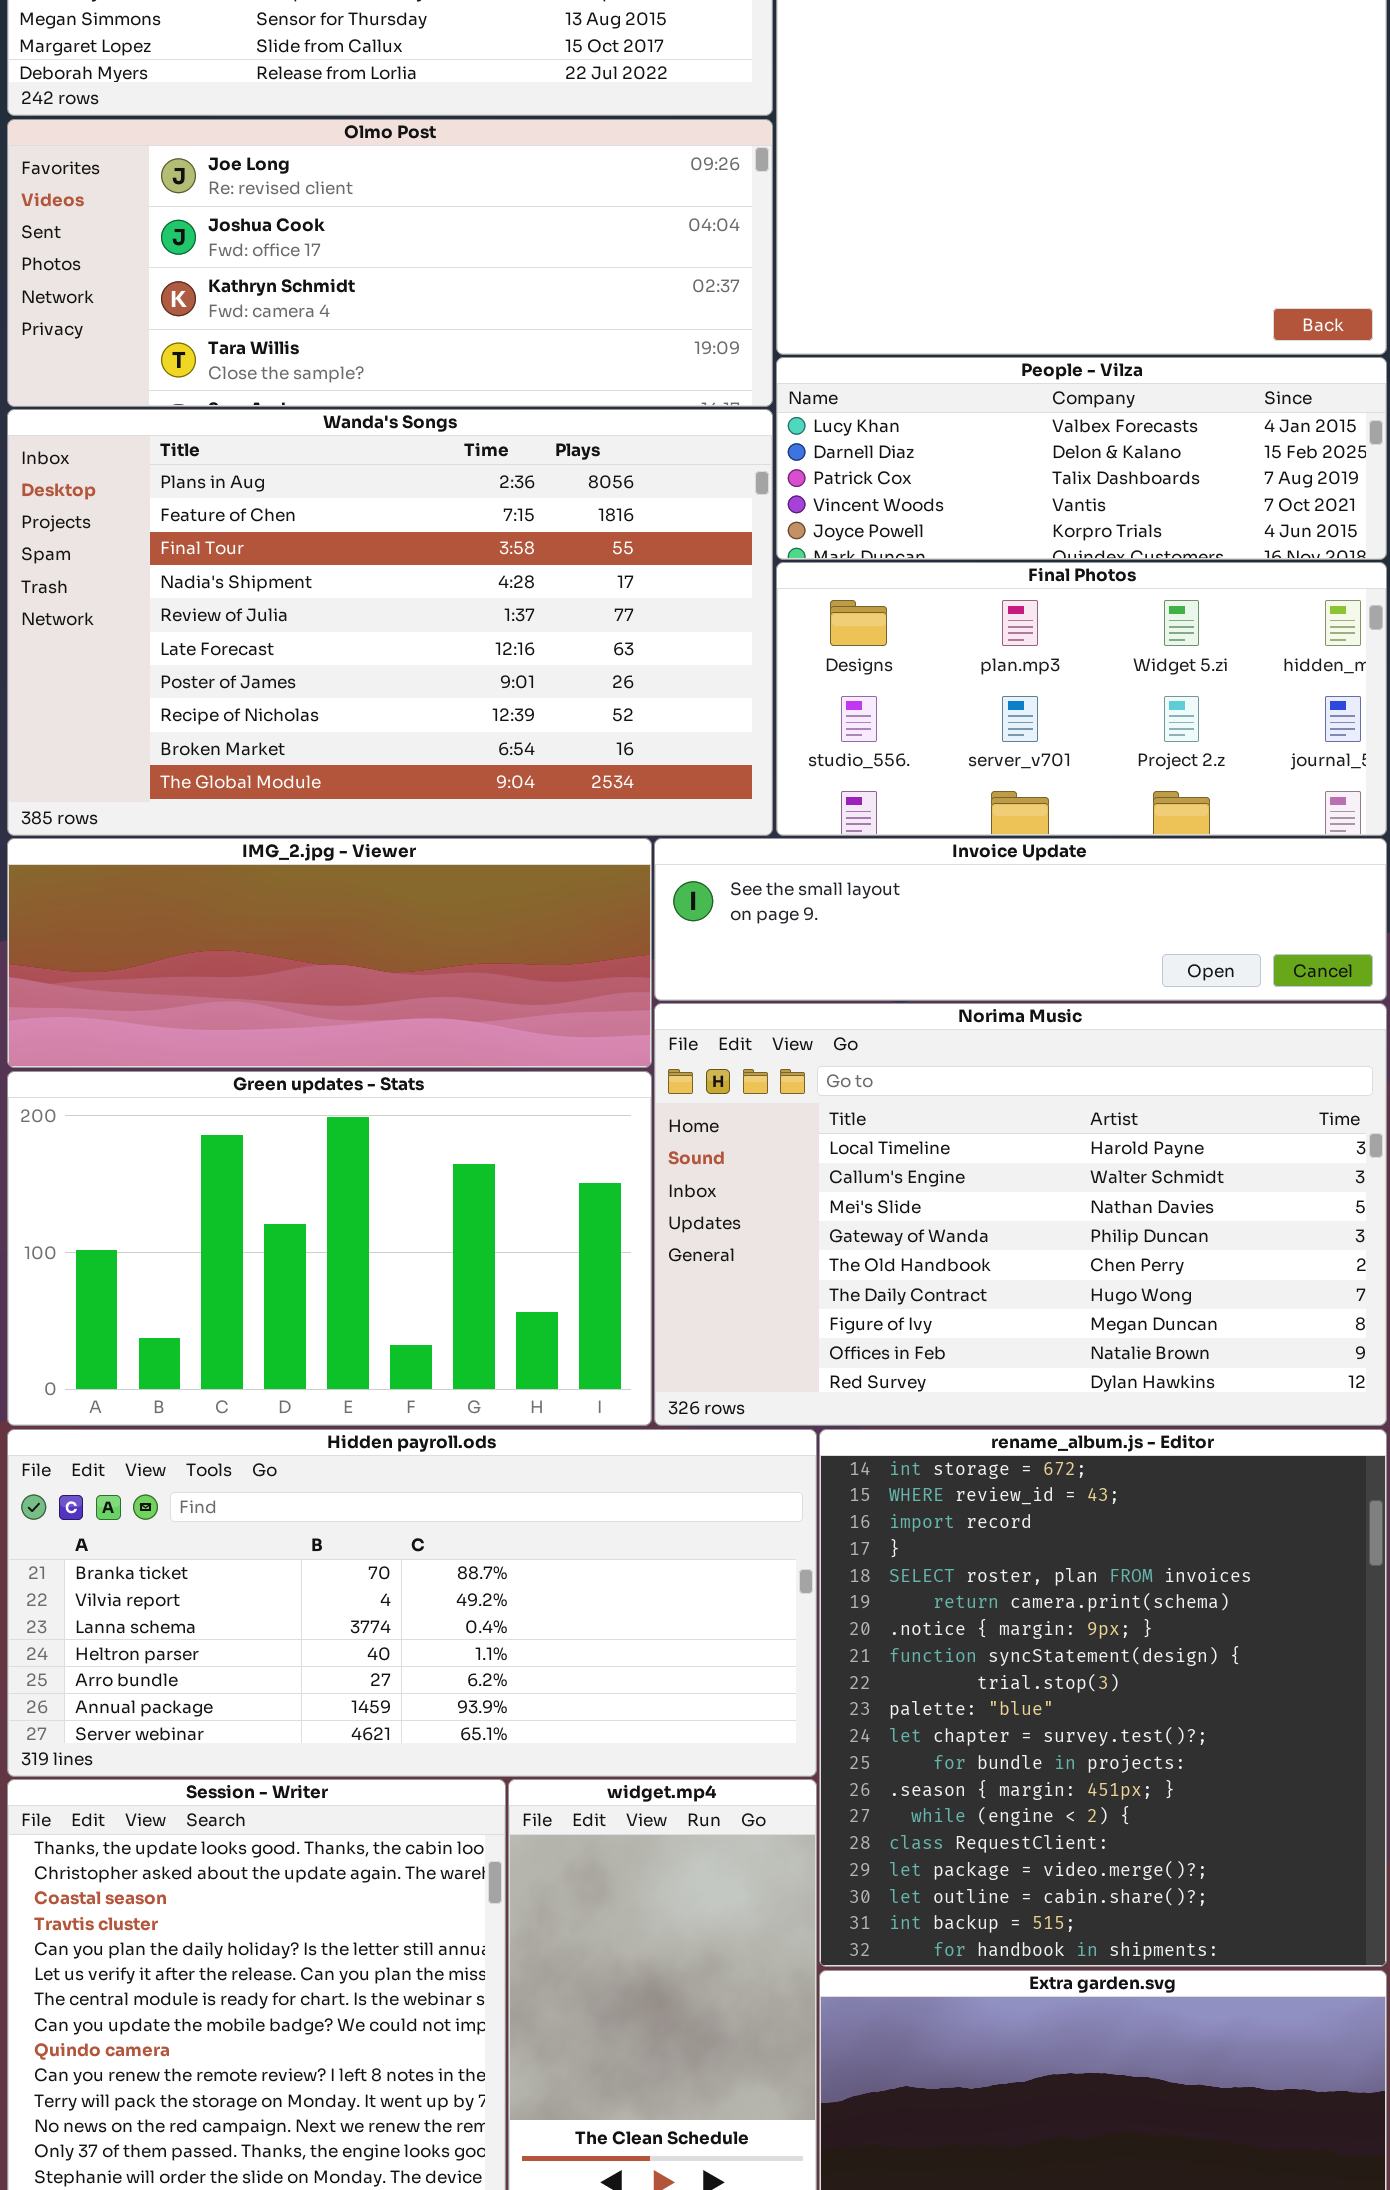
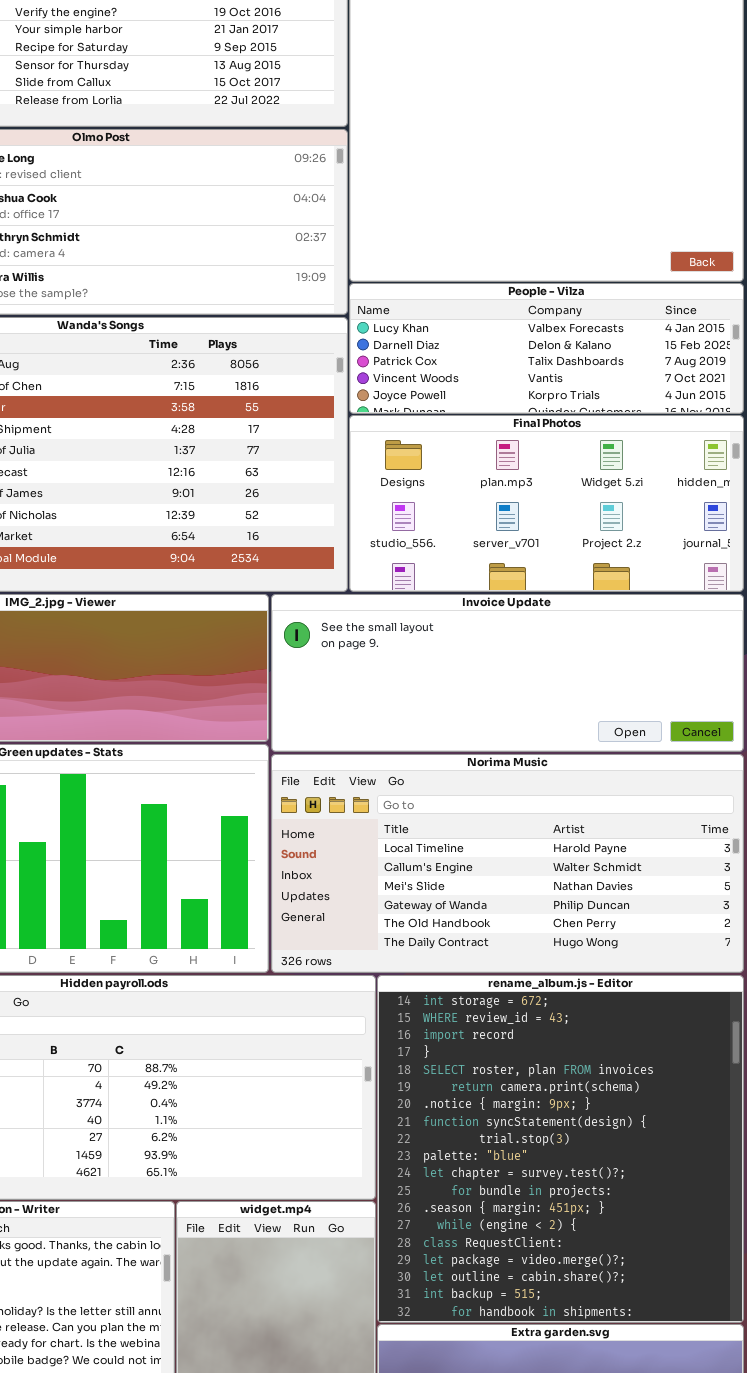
Invoice Update: [654,838,1387,1001] -> [271,594,744,752], resized
Norima Music: [654,1003,1387,1426] -> [271,754,744,973], resized

